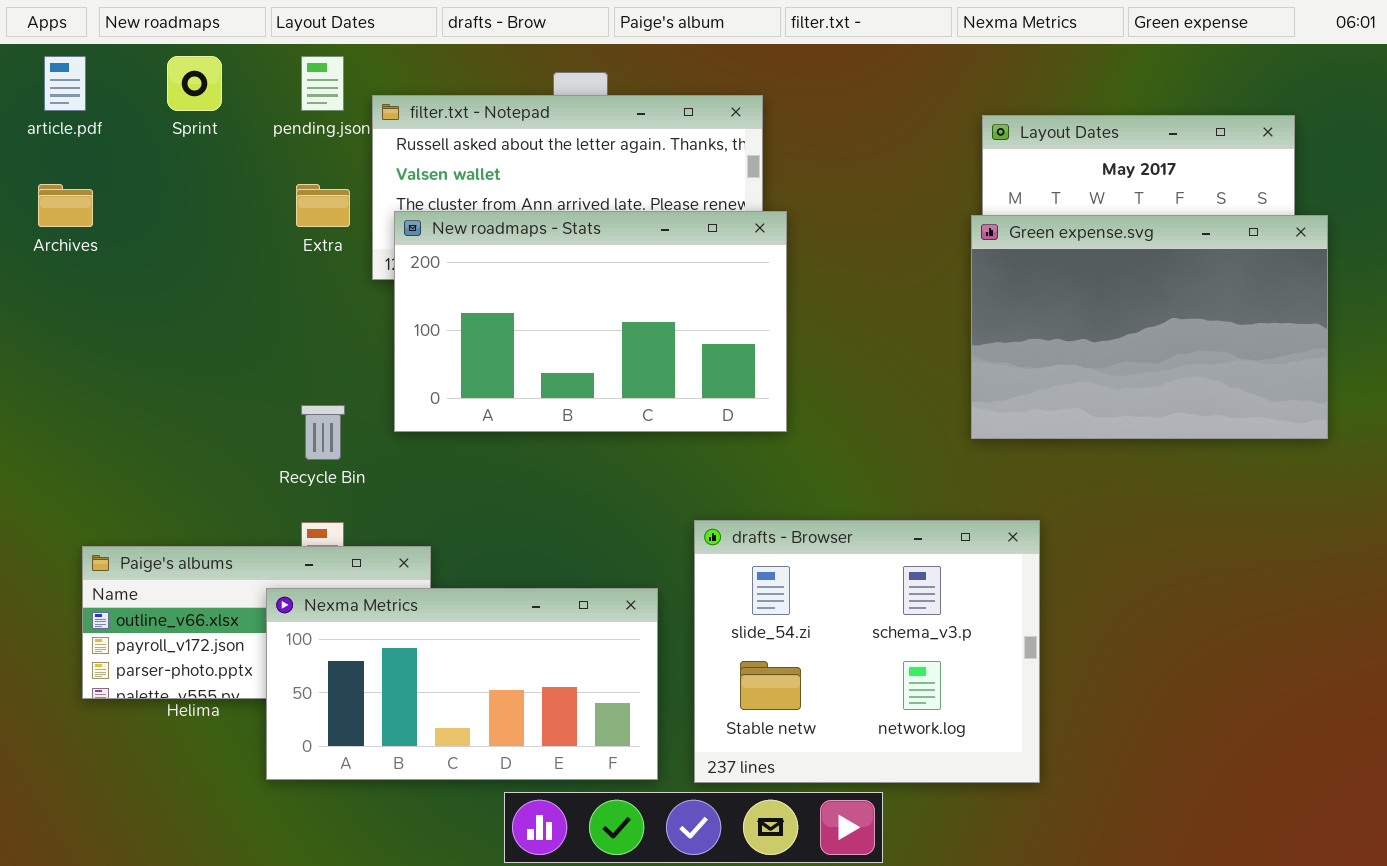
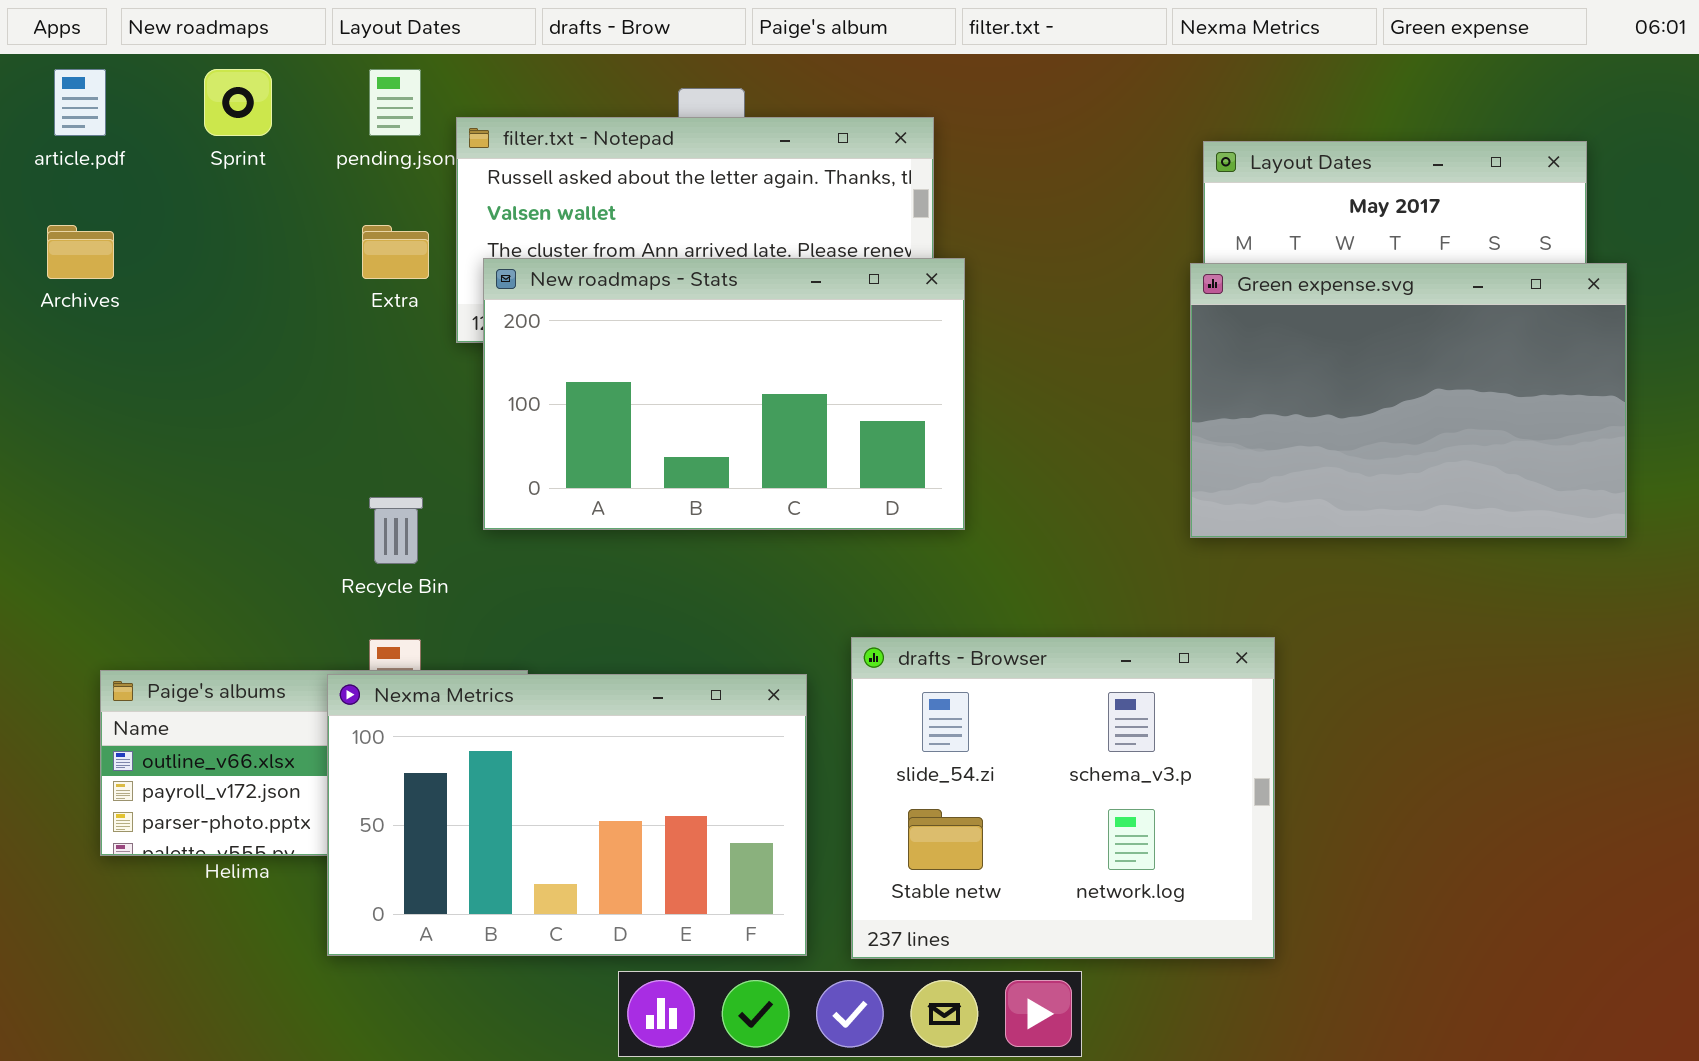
Nexma Metrics: [266,588,658,780] -> [327,674,807,956], resized

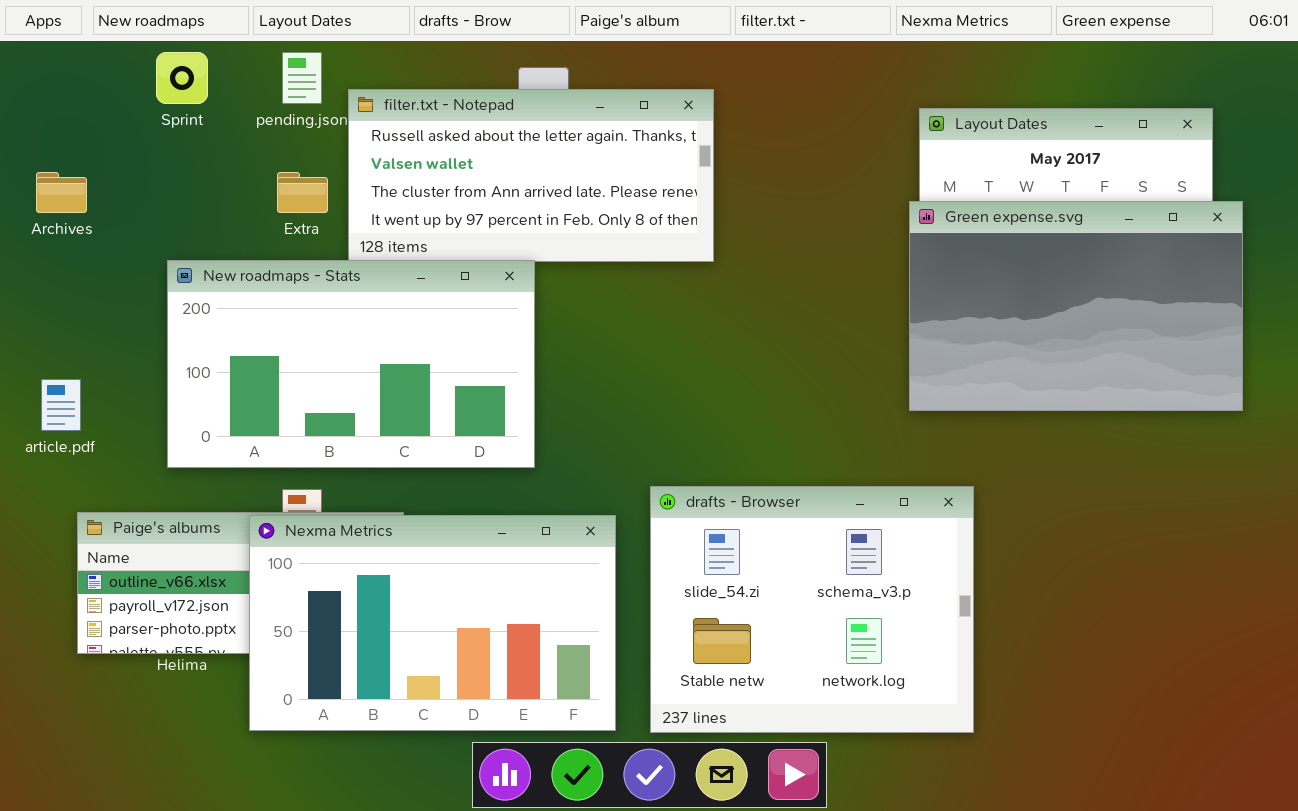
article.pdf: [54,69,106,136] -> [41,379,81,431], moved
New roadmaps - Stats: [483,258,965,530] -> [167,260,535,468], moved

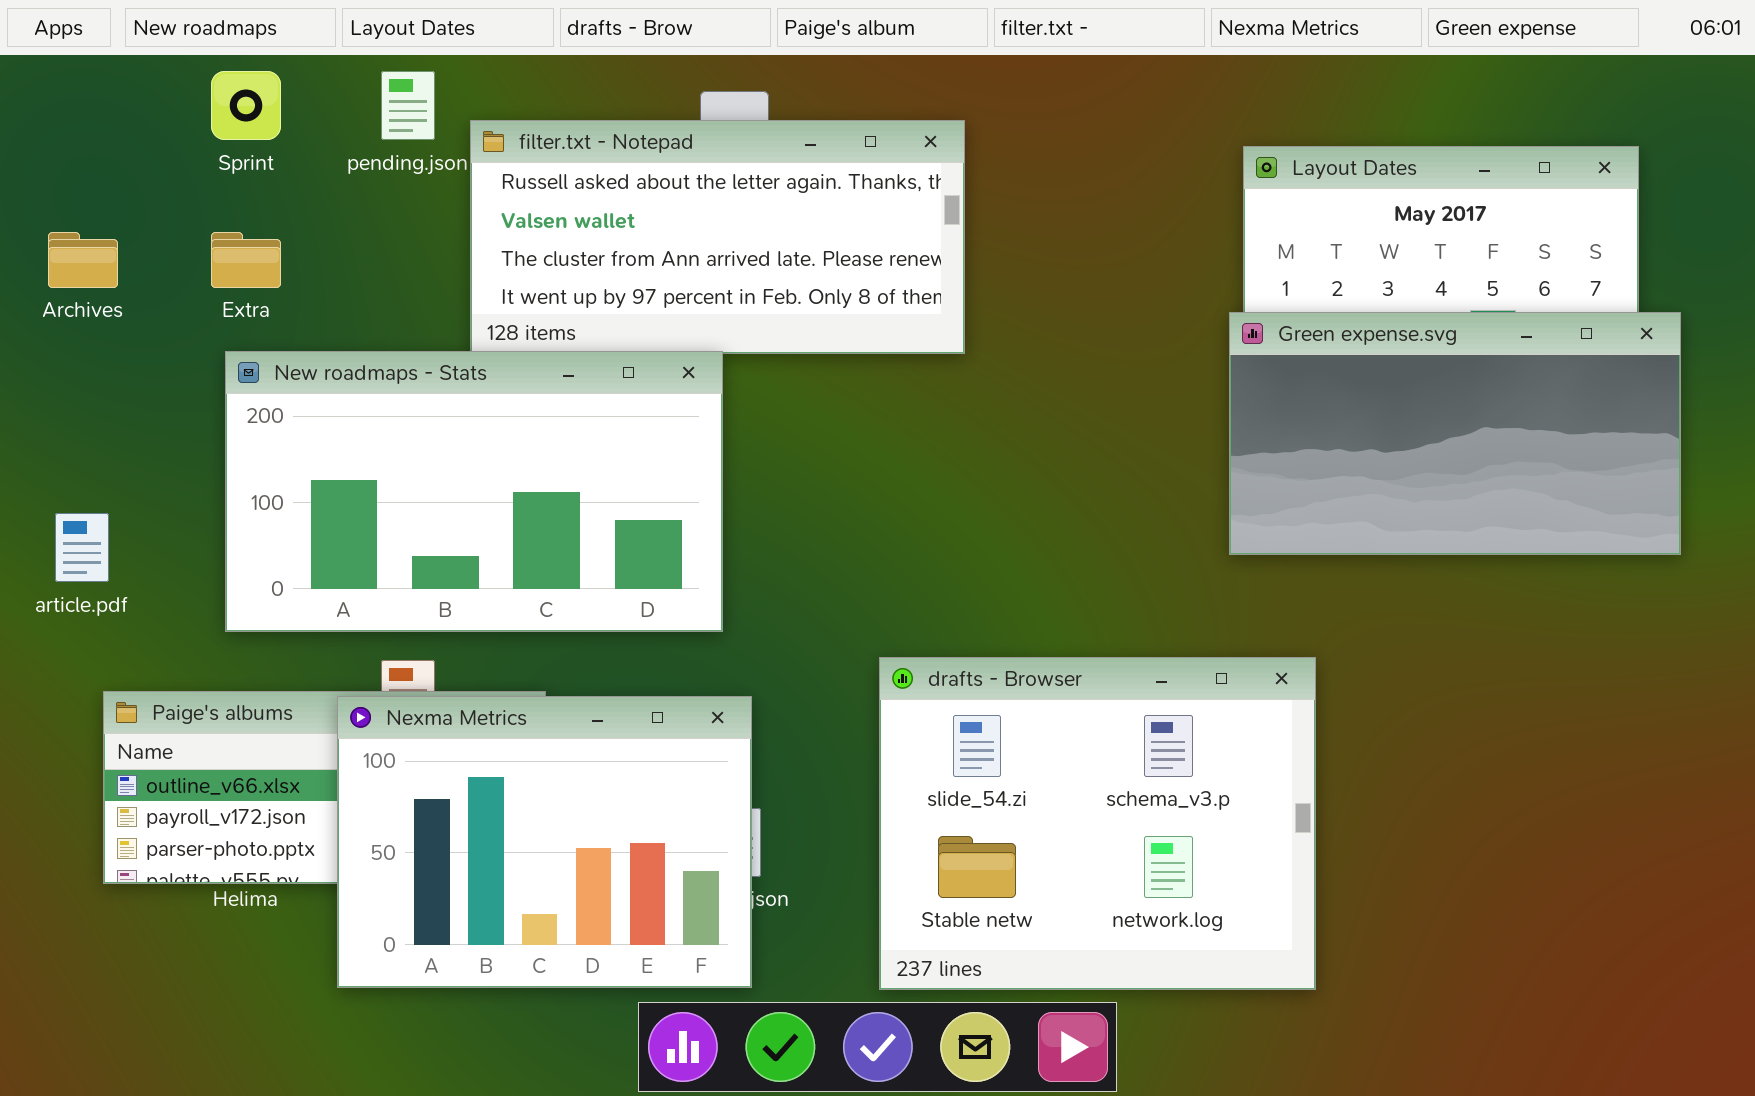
Extra: [277,172,328,213] -> [211,232,281,288], moved
Green expense.svg: [909,201,1243,411] -> [1229,312,1681,555], resized
Nexma Metrics: [249,515,616,731] -> [337,696,752,988], resized

